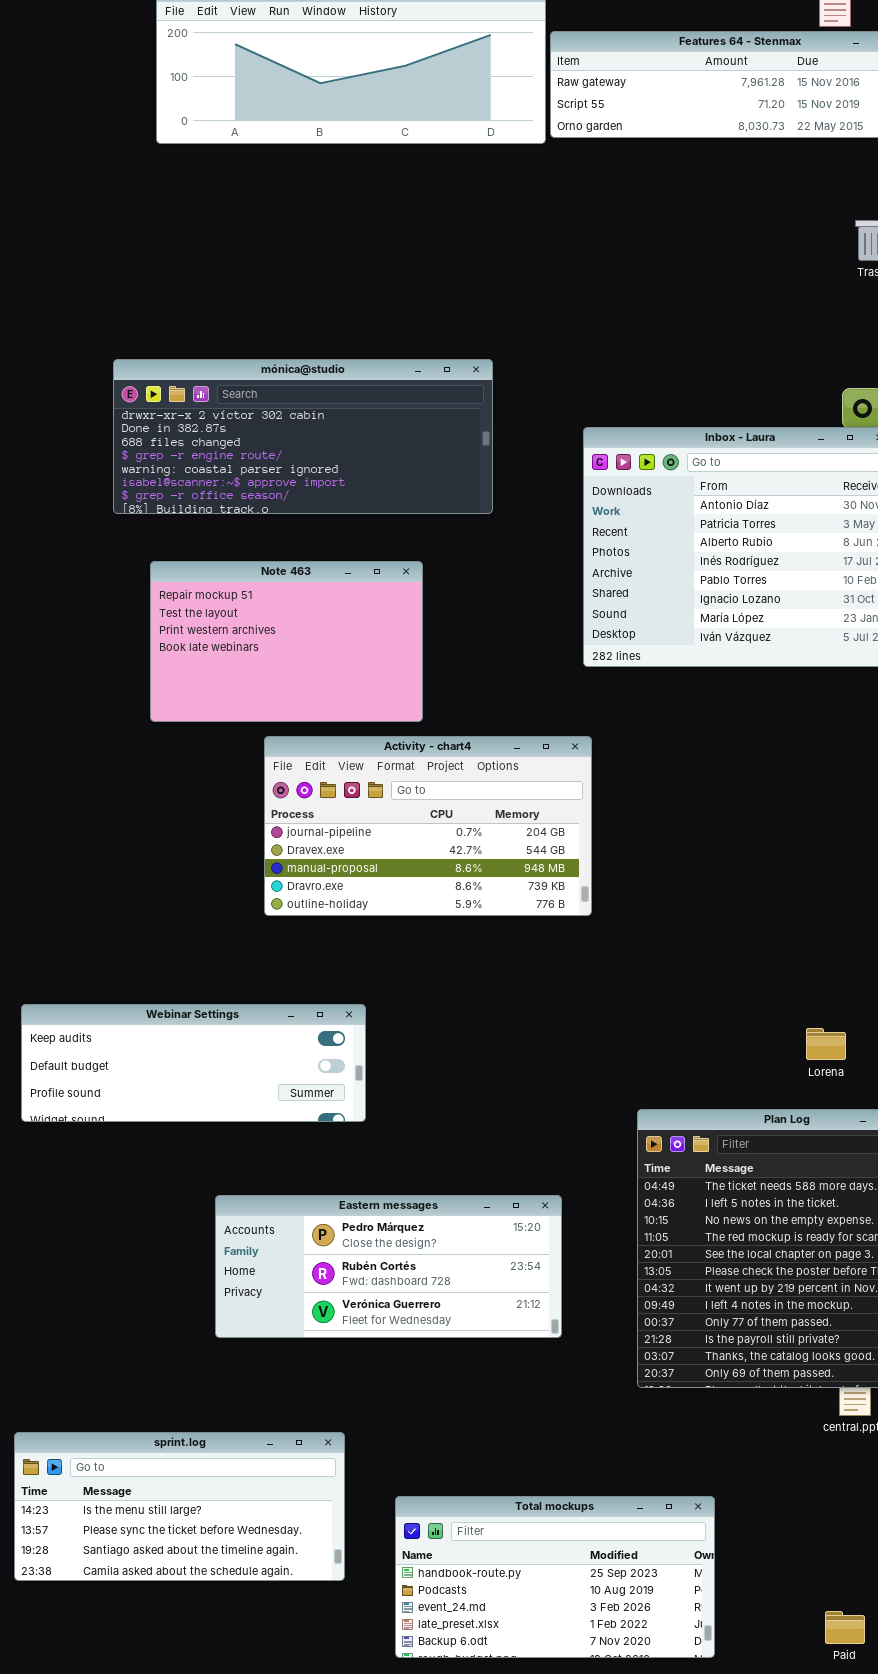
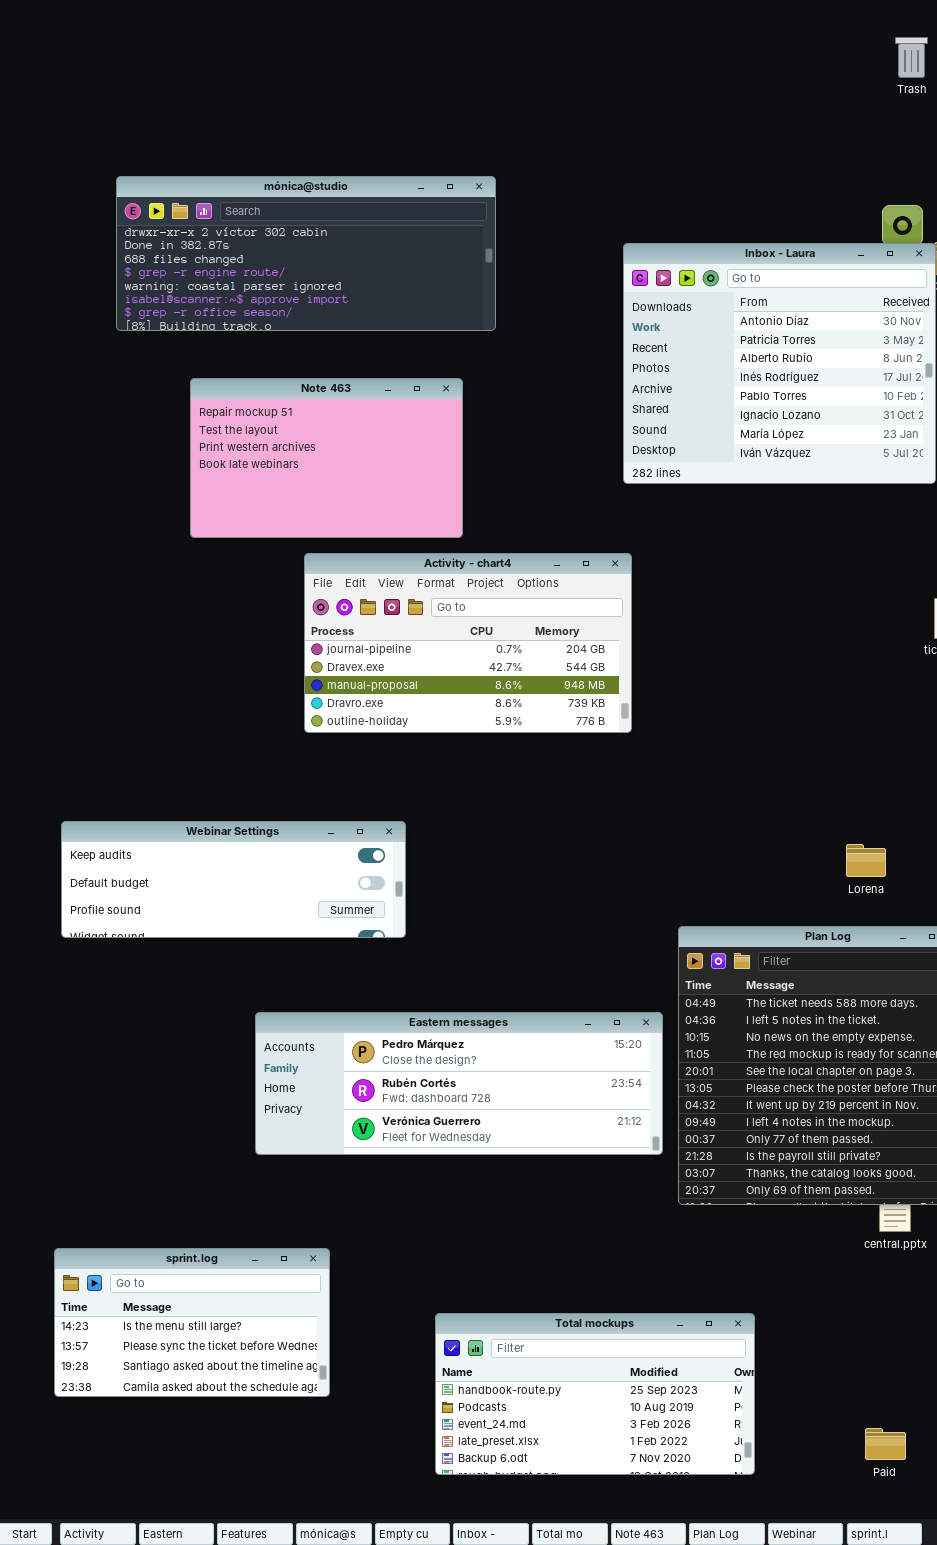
mónica@studio: [113,359,493,514] -> [116,176,496,331], moved
Eastern messages: [215,1195,562,1338] -> [255,1012,663,1155], resized
sprint.log: [14,1432,345,1581] -> [54,1248,330,1397], resized

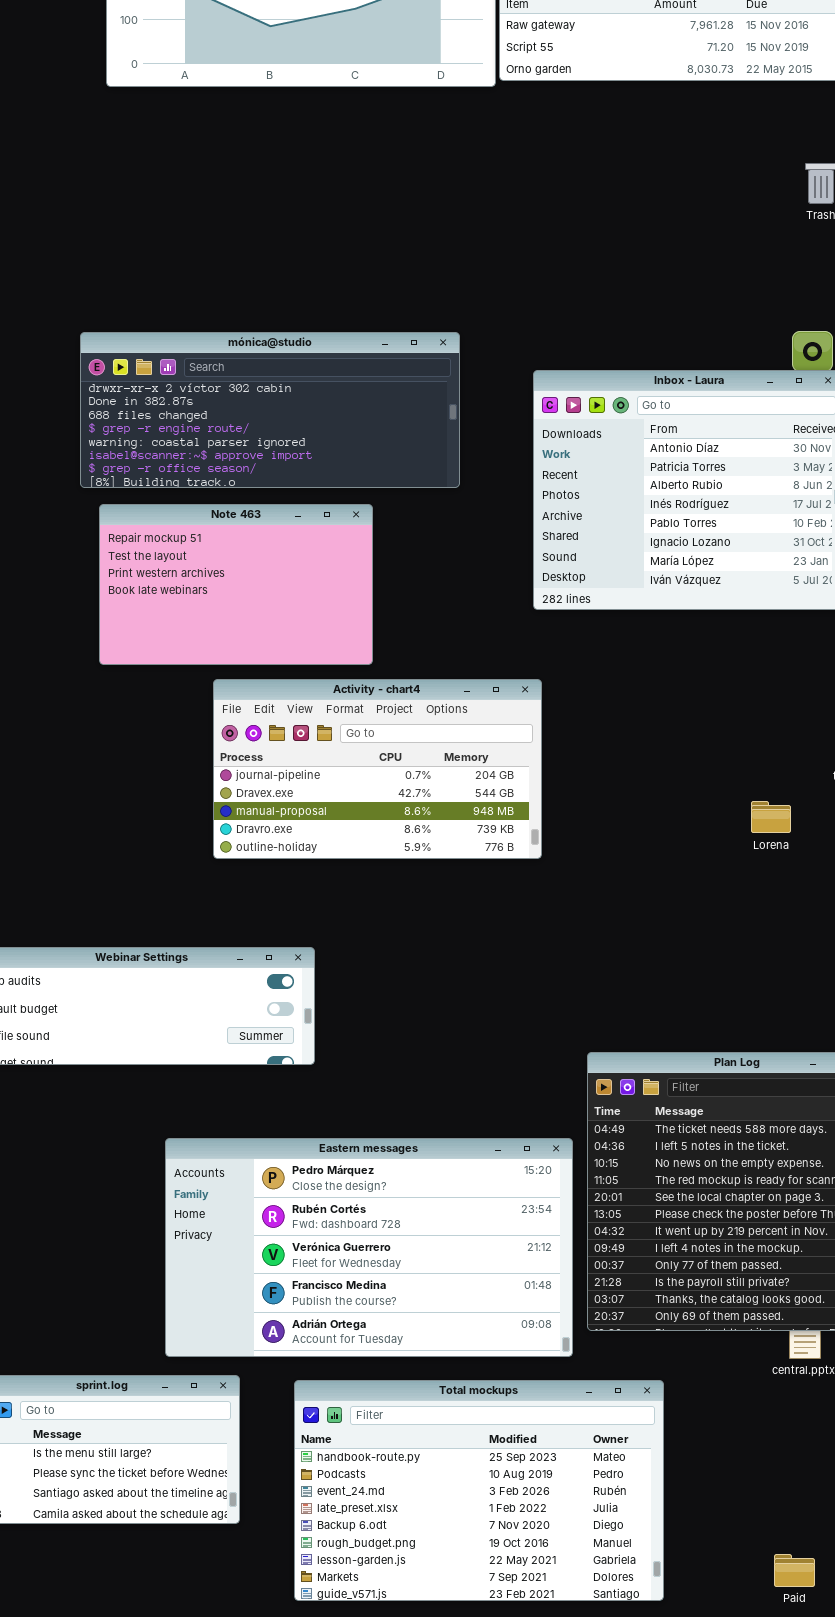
mónica@studio: [116,176,496,331] -> [80,332,460,488], moved
Lorena: [846,844,886,877] -> [751,801,791,833], moved
Eastern messages: [255,1012,663,1155] -> [165,1138,573,1357], resized
Total mockups: [435,1313,755,1475] -> [294,1380,664,1601], resized

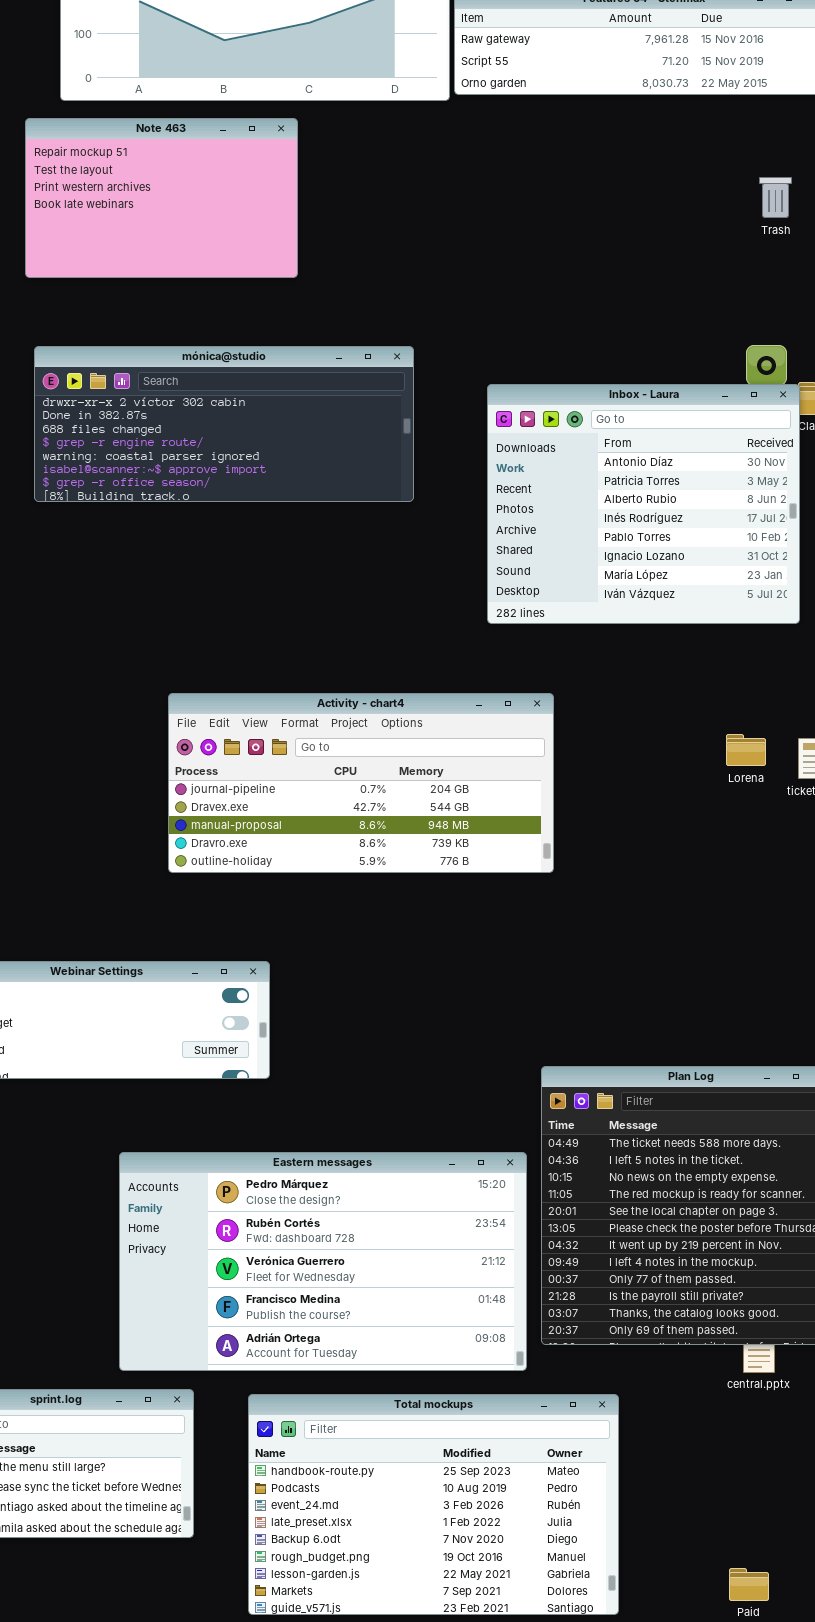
Note 463: [99,504,373,665] -> [25,118,298,278], moved
Activity - chart4: [213,679,542,859] -> [168,693,554,873], resized
Lorena: [751,801,791,833] -> [726,734,766,766], moved

